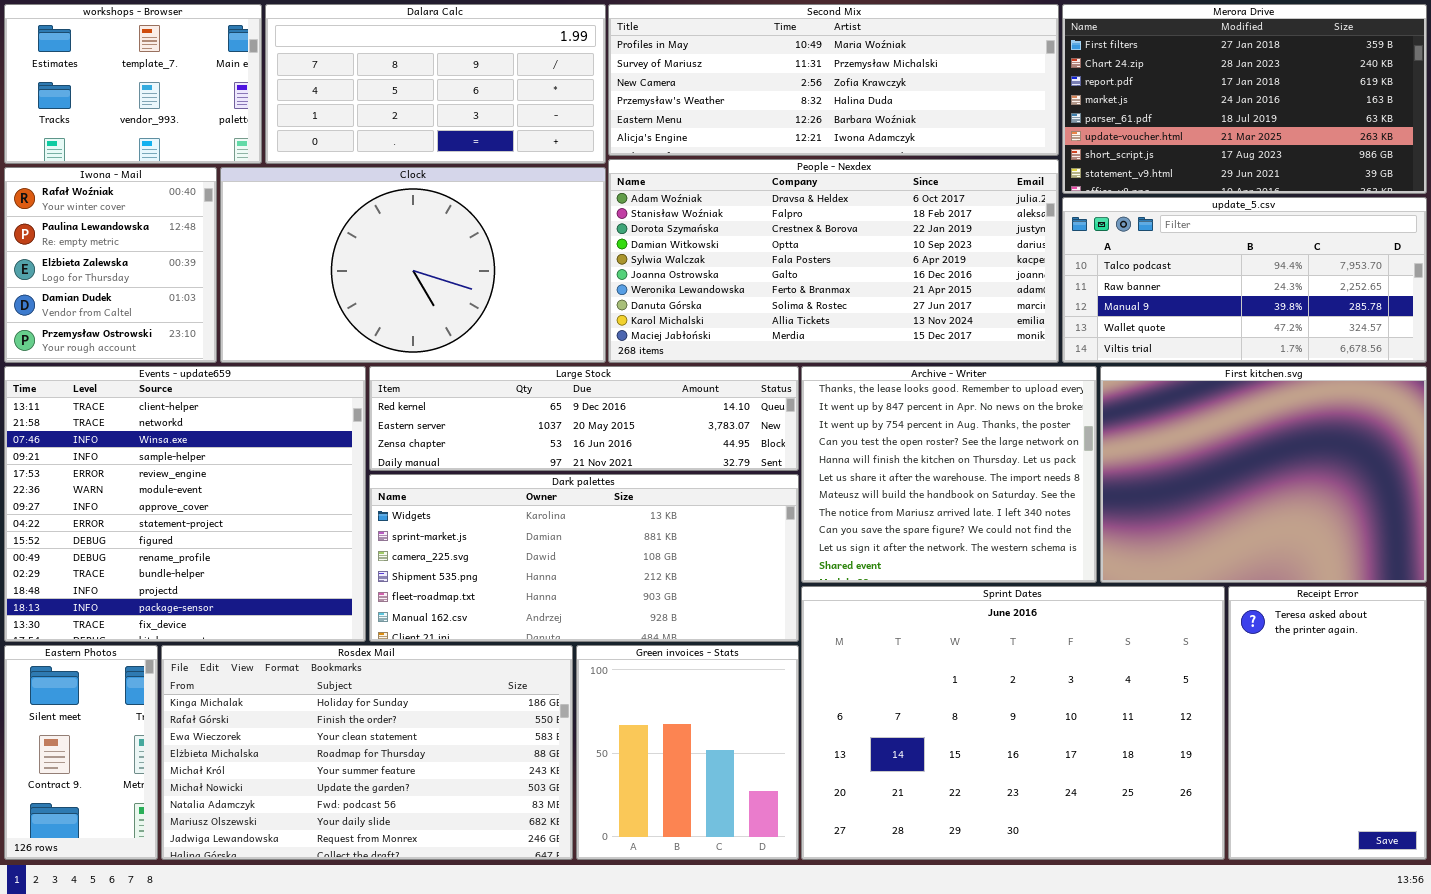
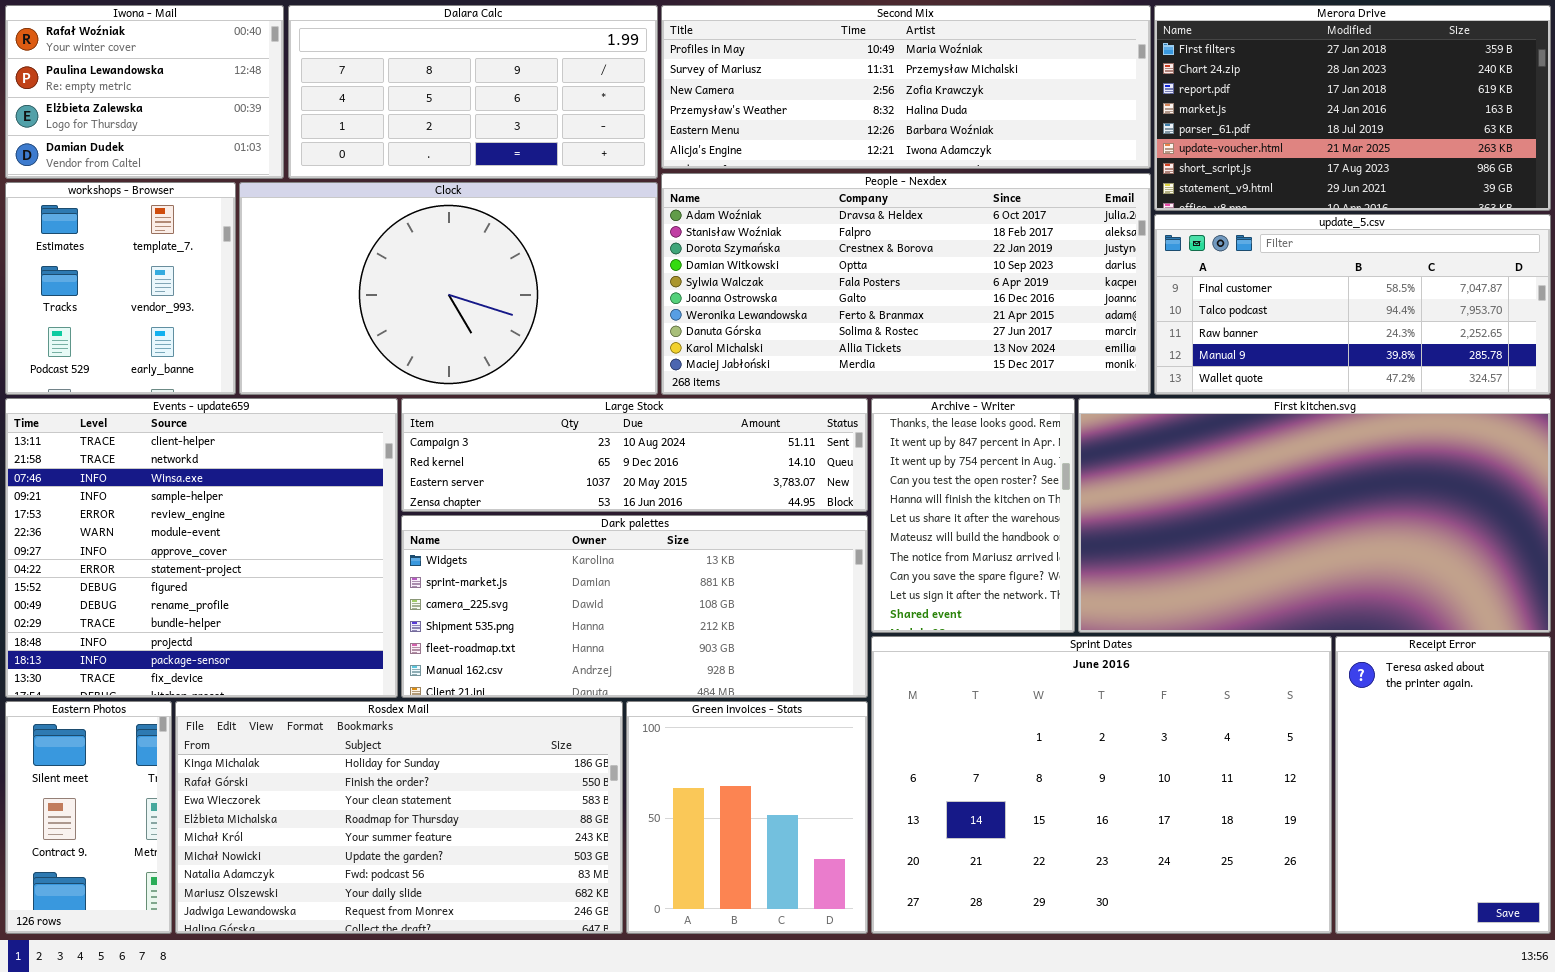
workshops - Browser: [4,4,262,164] -> [5,182,236,395], moved, resized
Iwona - Mail: [4,167,217,363] -> [5,5,284,179], moved, resized
update_5.csv: [1062,197,1427,363] -> [1154,214,1551,395], scrolled up 1 row
Large Stock: [369,366,799,471] -> [401,398,868,512], scrolled up 1 row
Archive - Writer: [801,366,1097,583] -> [871,398,1075,633], resized
First kitchen.svg: [1100,366,1427,583] -> [1078,398,1551,633], resized

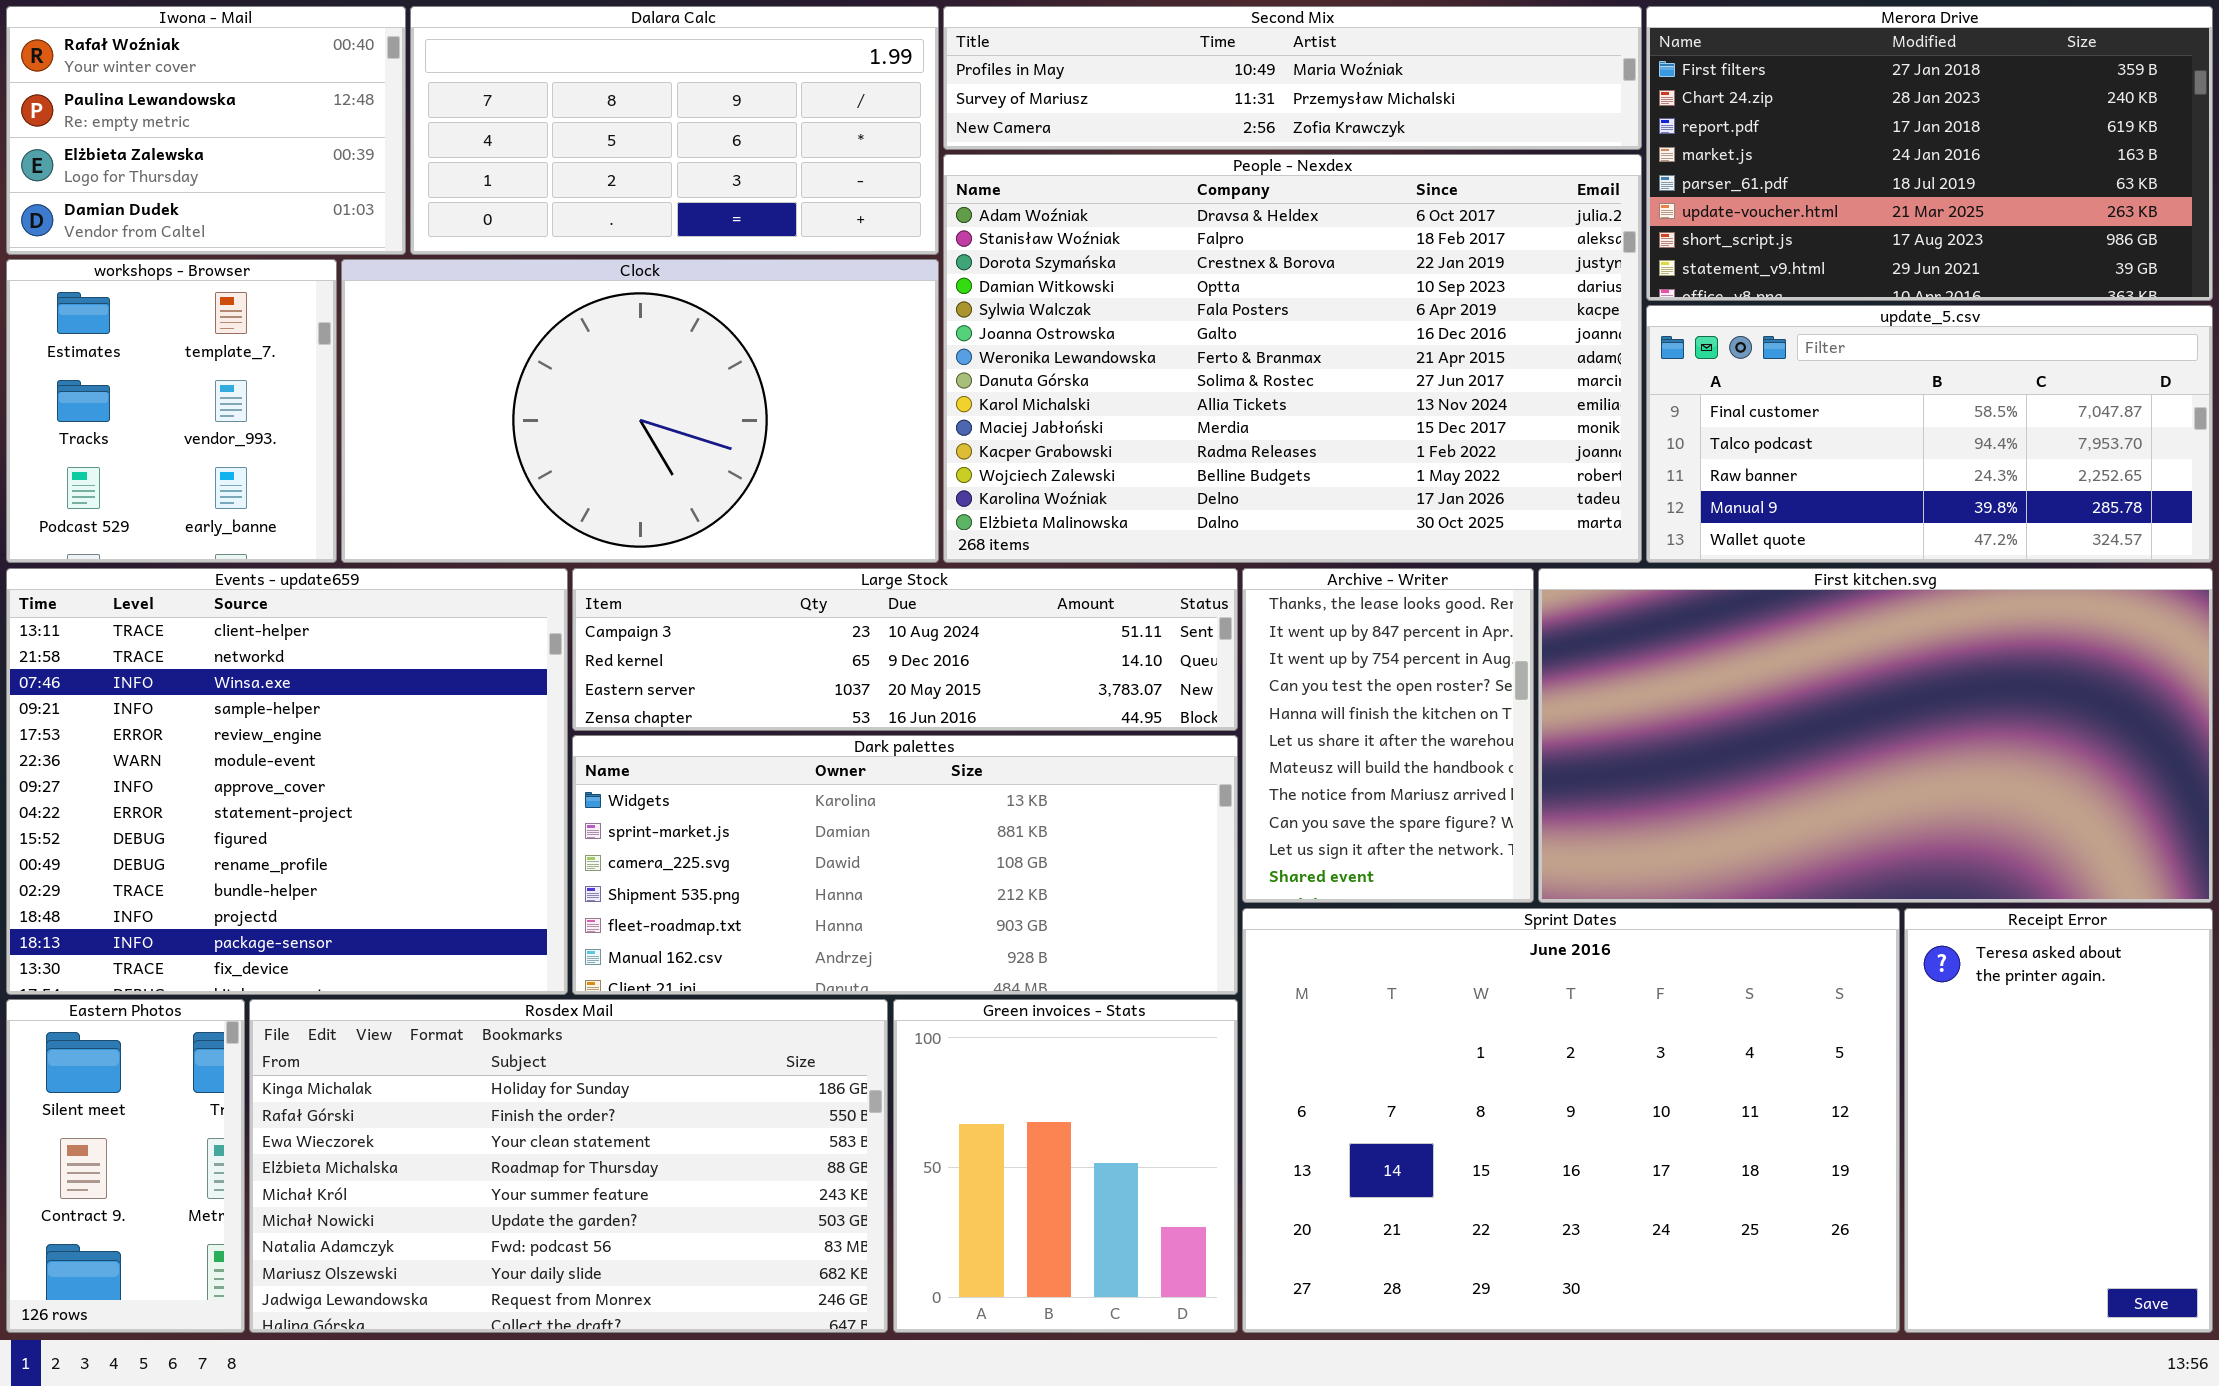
Second Mix: [661,5,1151,169] -> [943,6,1642,150], resized
People - Nexdex: [661,173,1151,395] -> [943,154,1642,563], resized

